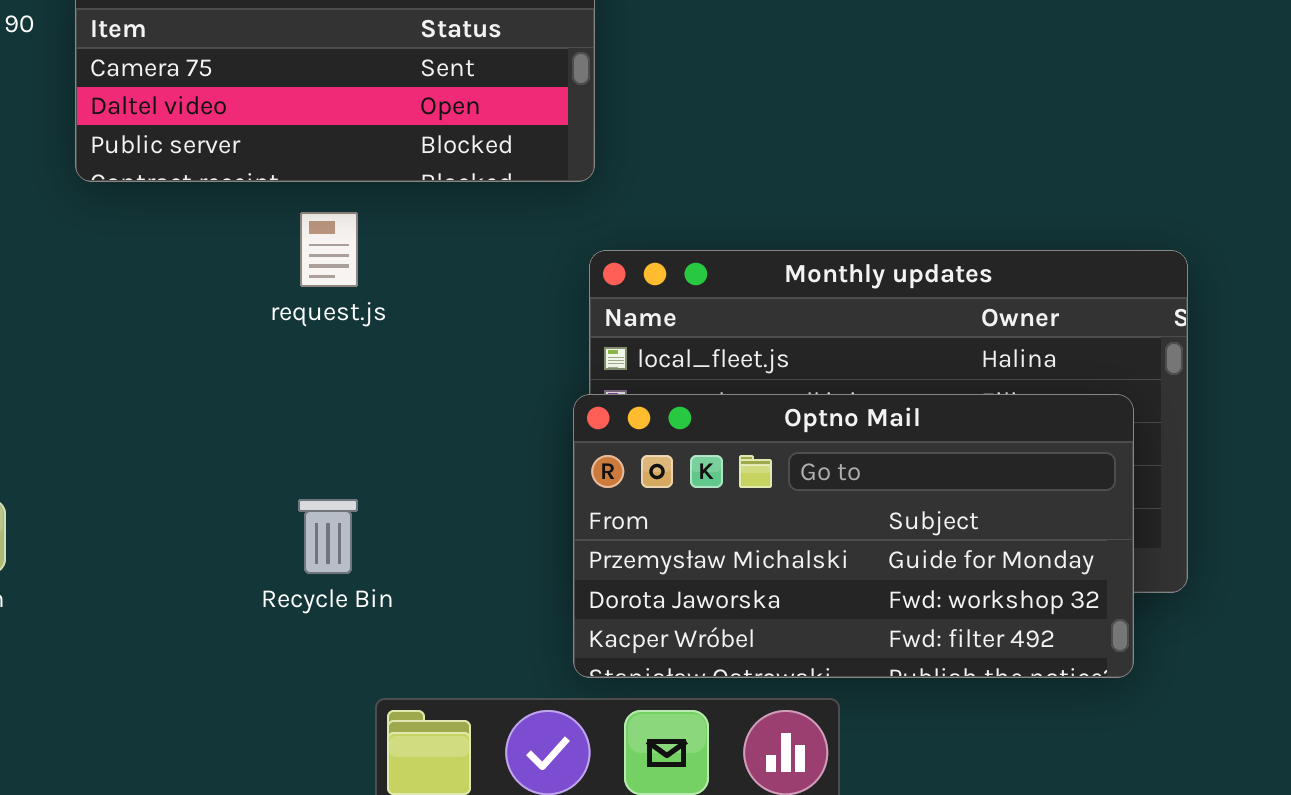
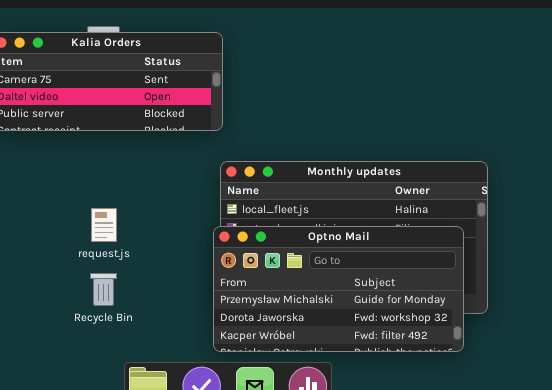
request.js: [300,212,358,287] -> [91,208,117,242], moved

